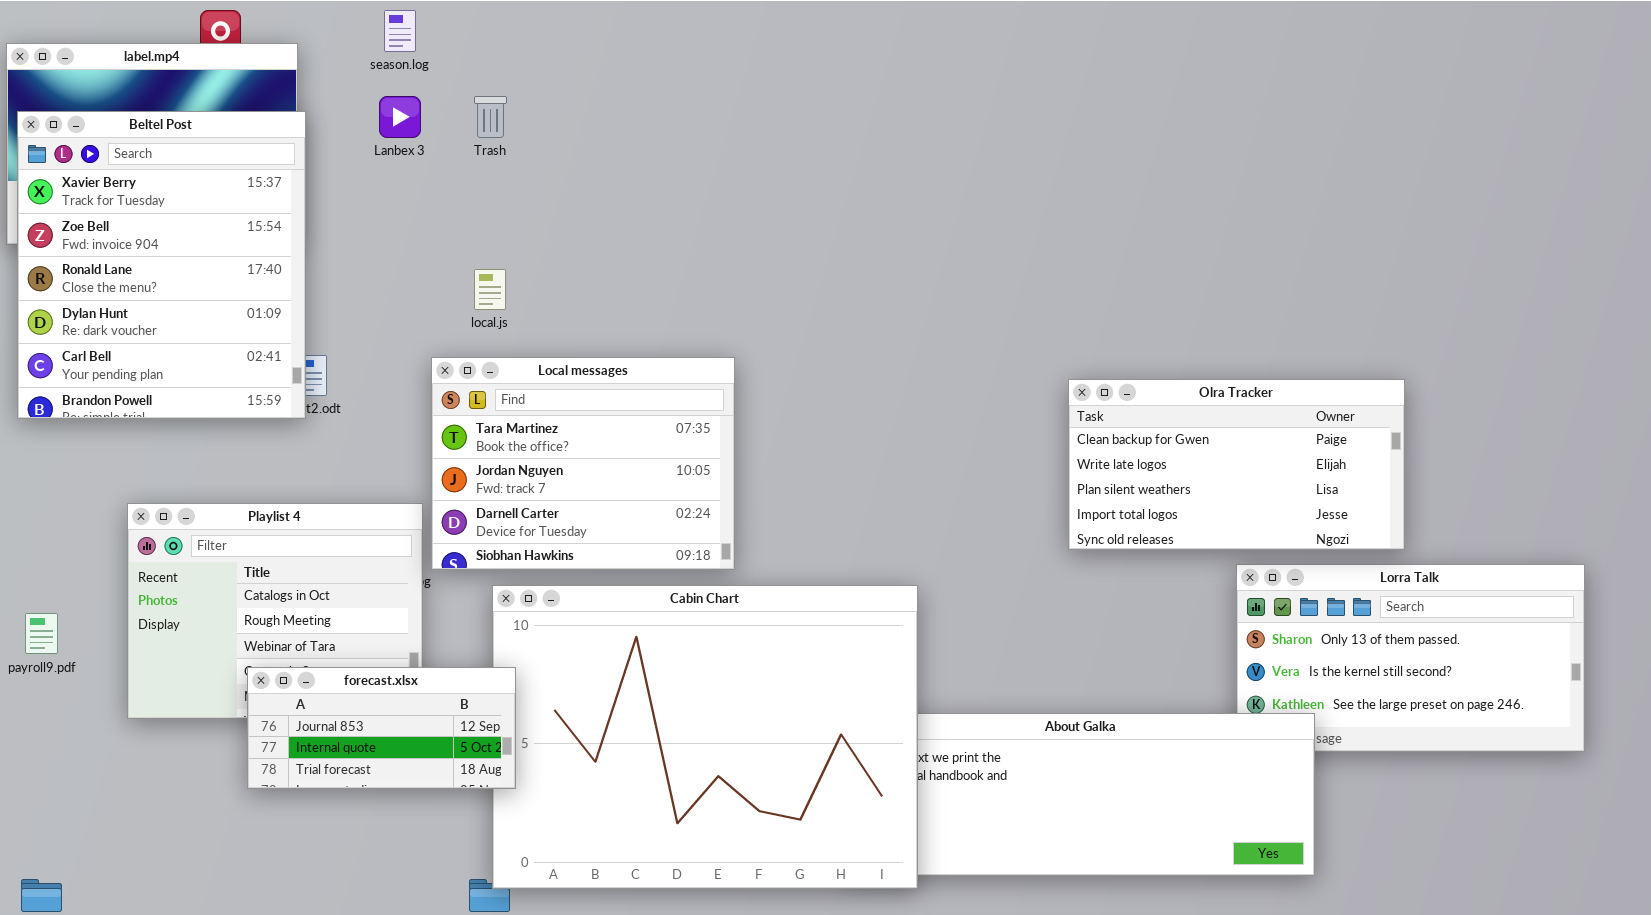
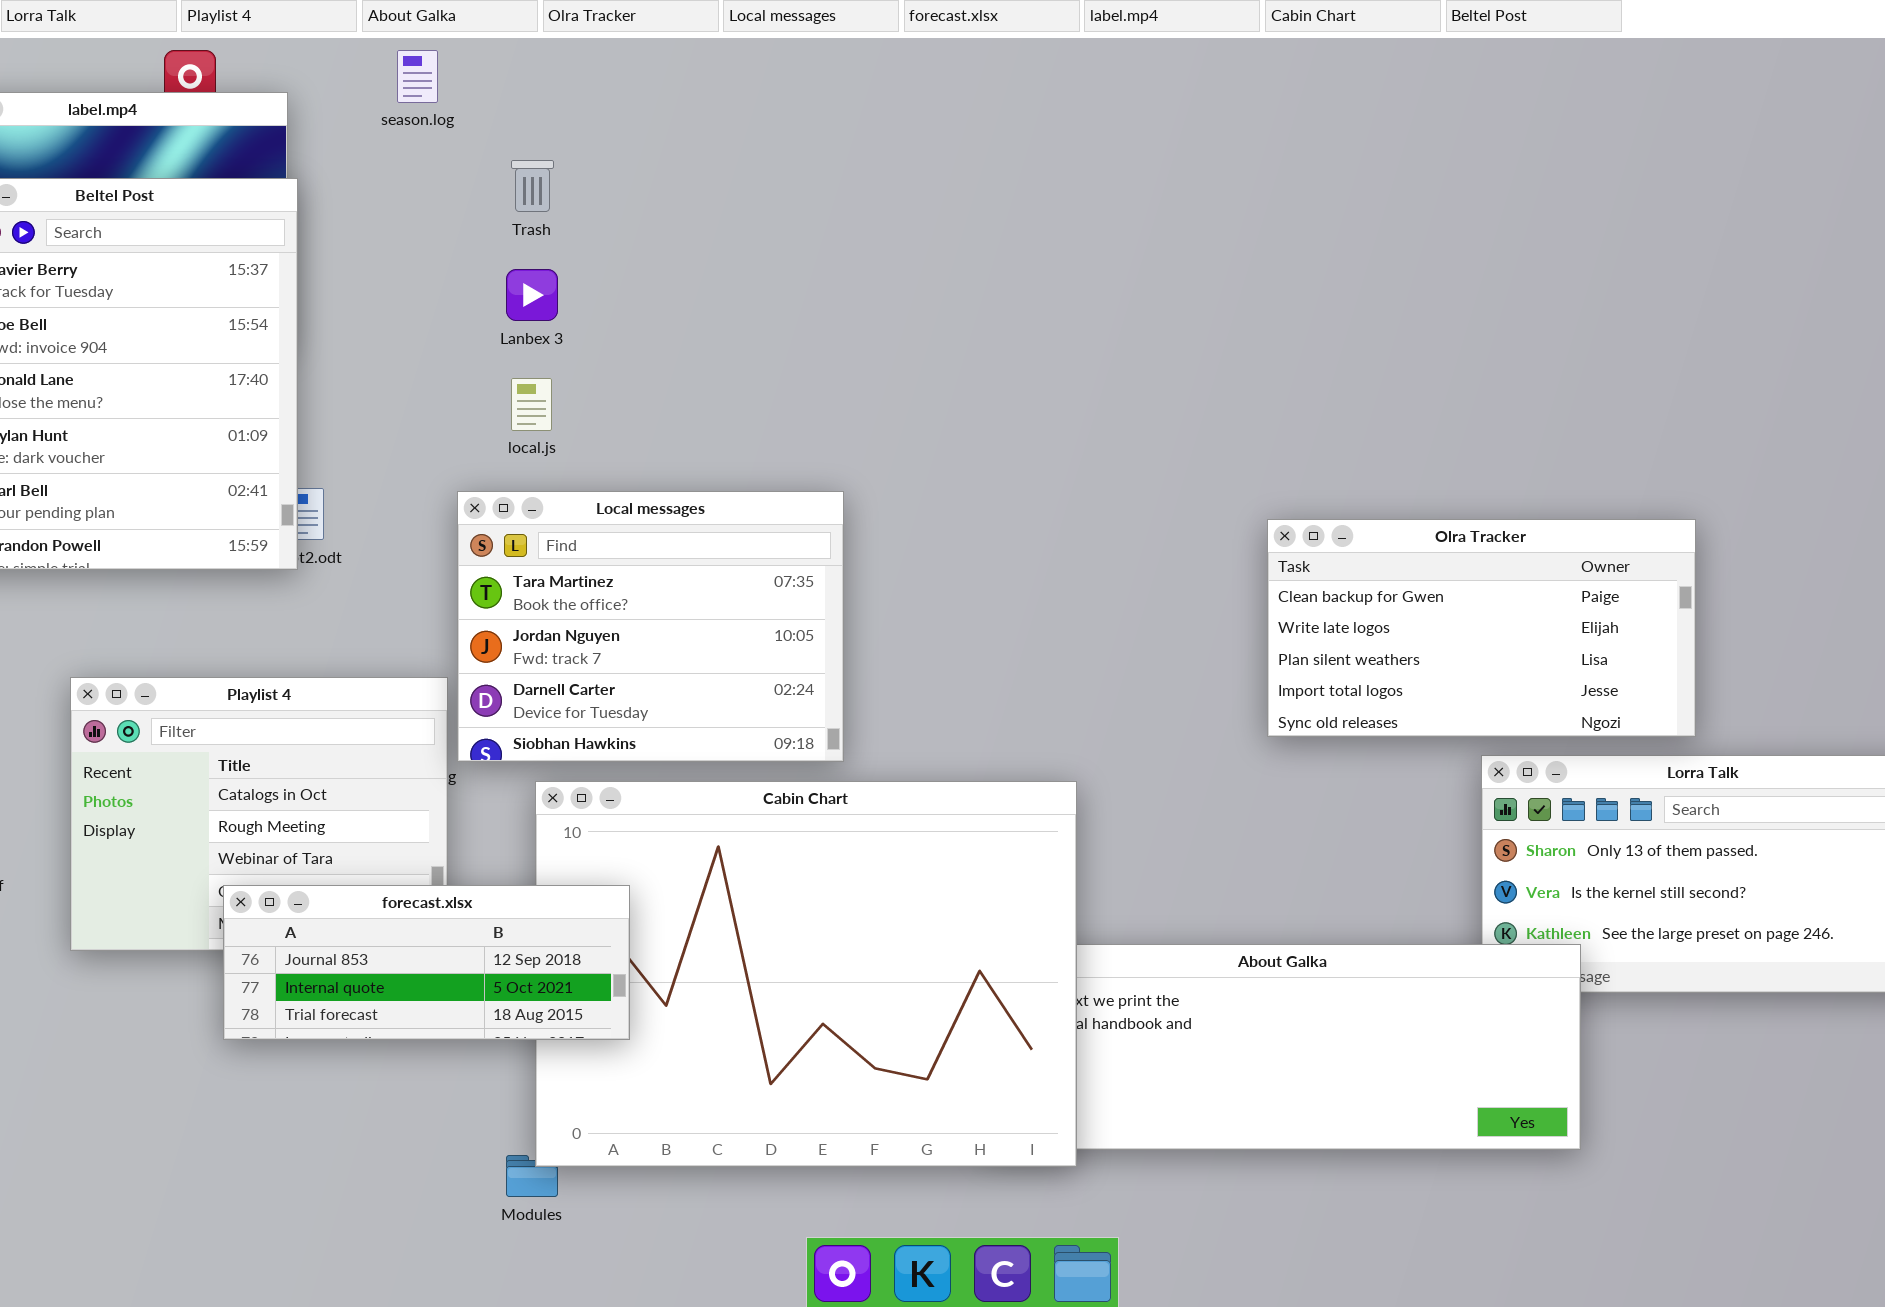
Lanbex 3: [379,96,421,138] -> [506,269,558,321], moved
forecast.xlsx: [247,667,516,789] -> [223,885,630,1040], resized

